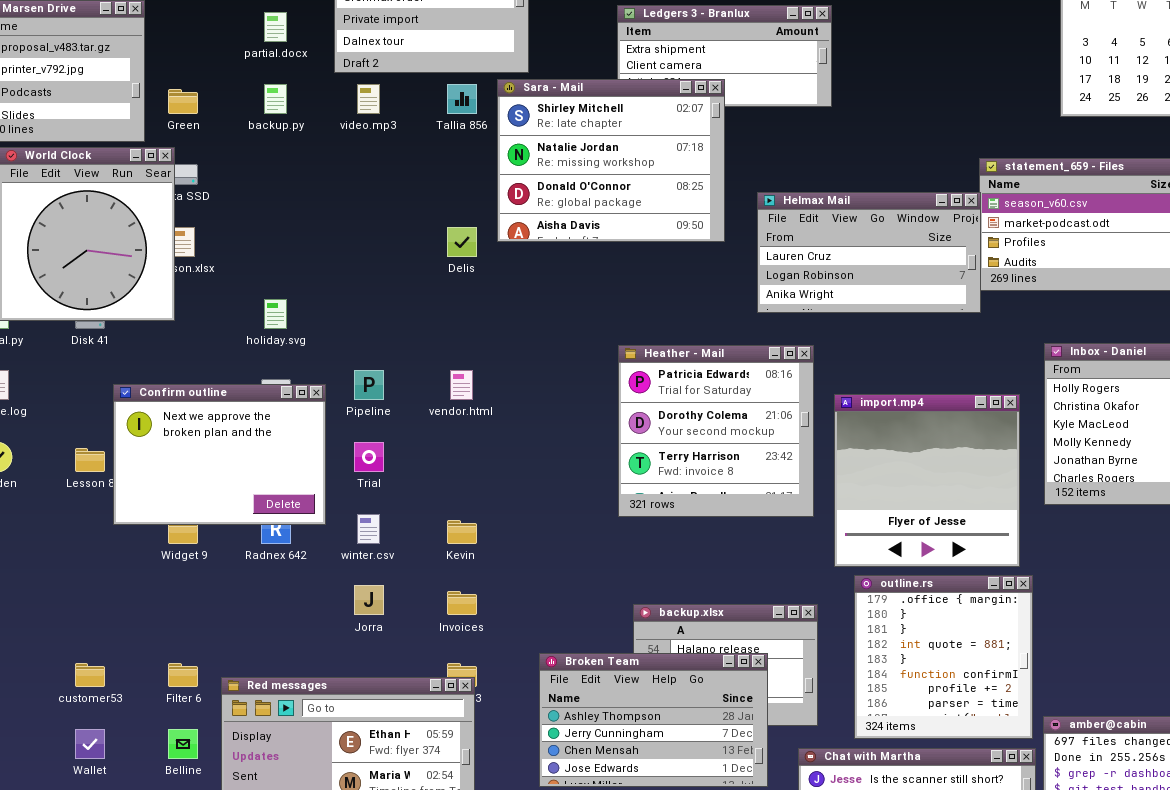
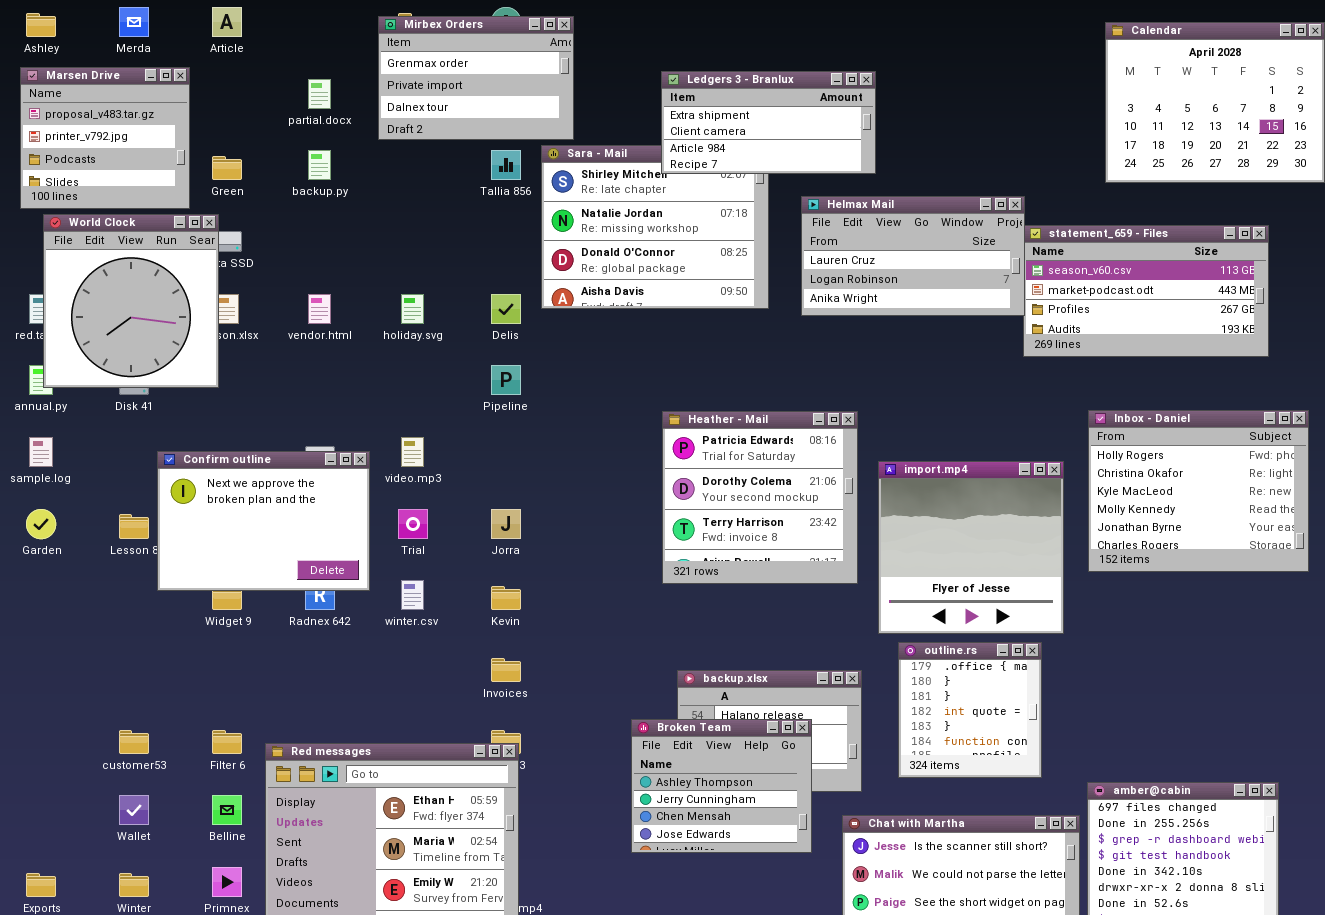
Ledgers 3 - Branlux: [617,5,832,107] -> [661,71,876,174], raised
video.mp3: [357,84,380,114] -> [401,437,424,467], moved
Helmax Mail: [757,192,981,313] -> [801,196,1025,316], moved
holiday.svg: [264,299,287,329] -> [401,294,424,324], moved
Pipeline: [354,370,384,400] -> [491,365,521,395], moved
vendor.html: [450,370,473,400] -> [308,294,331,324], moved
outline.rs: [854,575,1033,739] -> [898,642,1042,778], resized
Jorra: [354,585,384,615] -> [491,509,521,539], moved
Broken Team: [539,653,768,787] -> [631,719,812,853], resized

